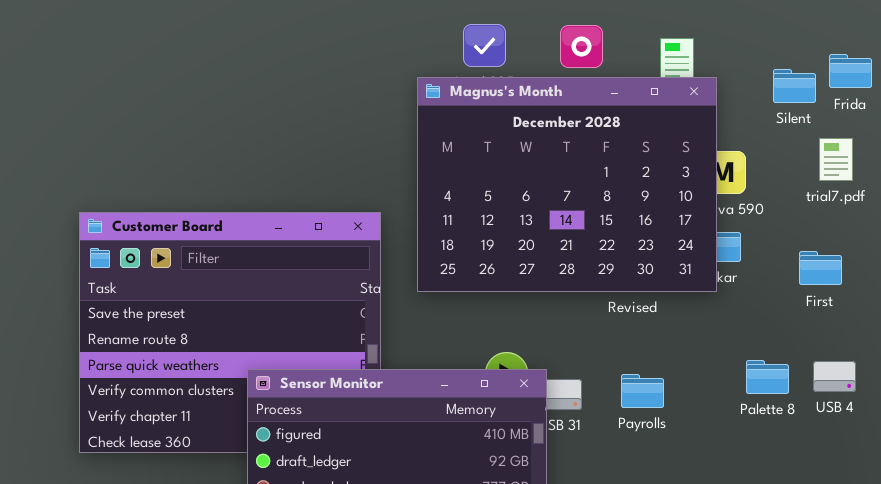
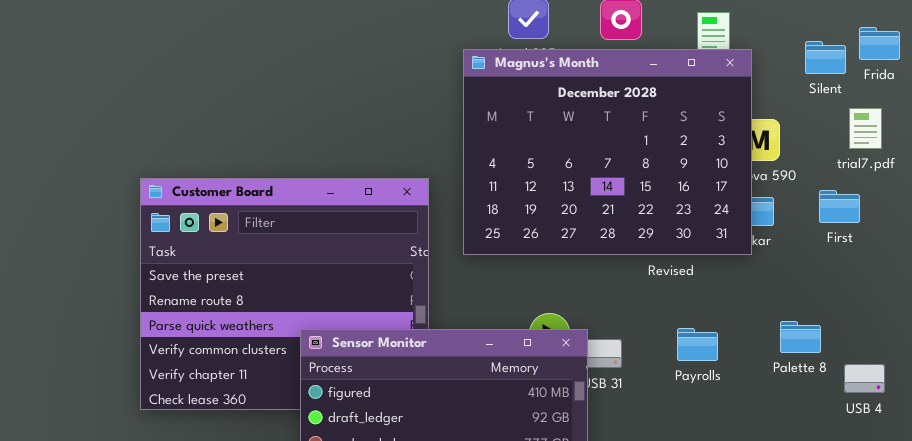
First: [799,251,842,285] -> [819,190,860,223], moved
USB 4: [813,361,856,392] -> [844,364,885,393], moved
Payrolls: [621,374,664,408] -> [677,328,718,361], moved

